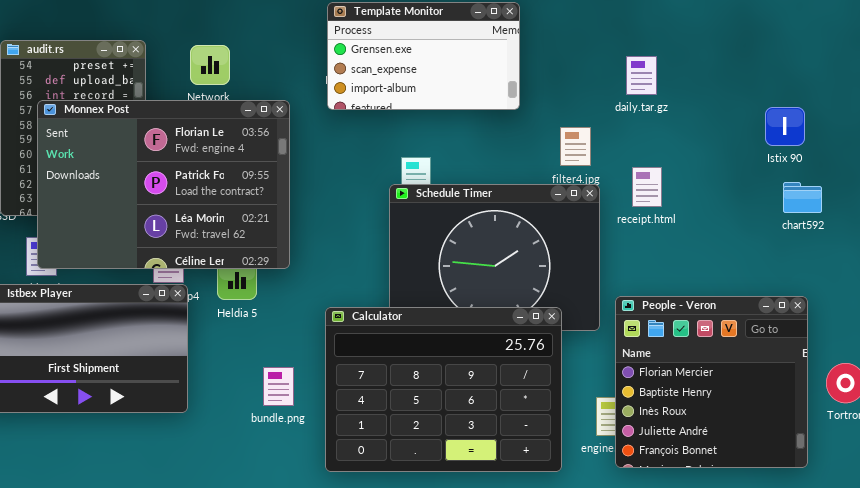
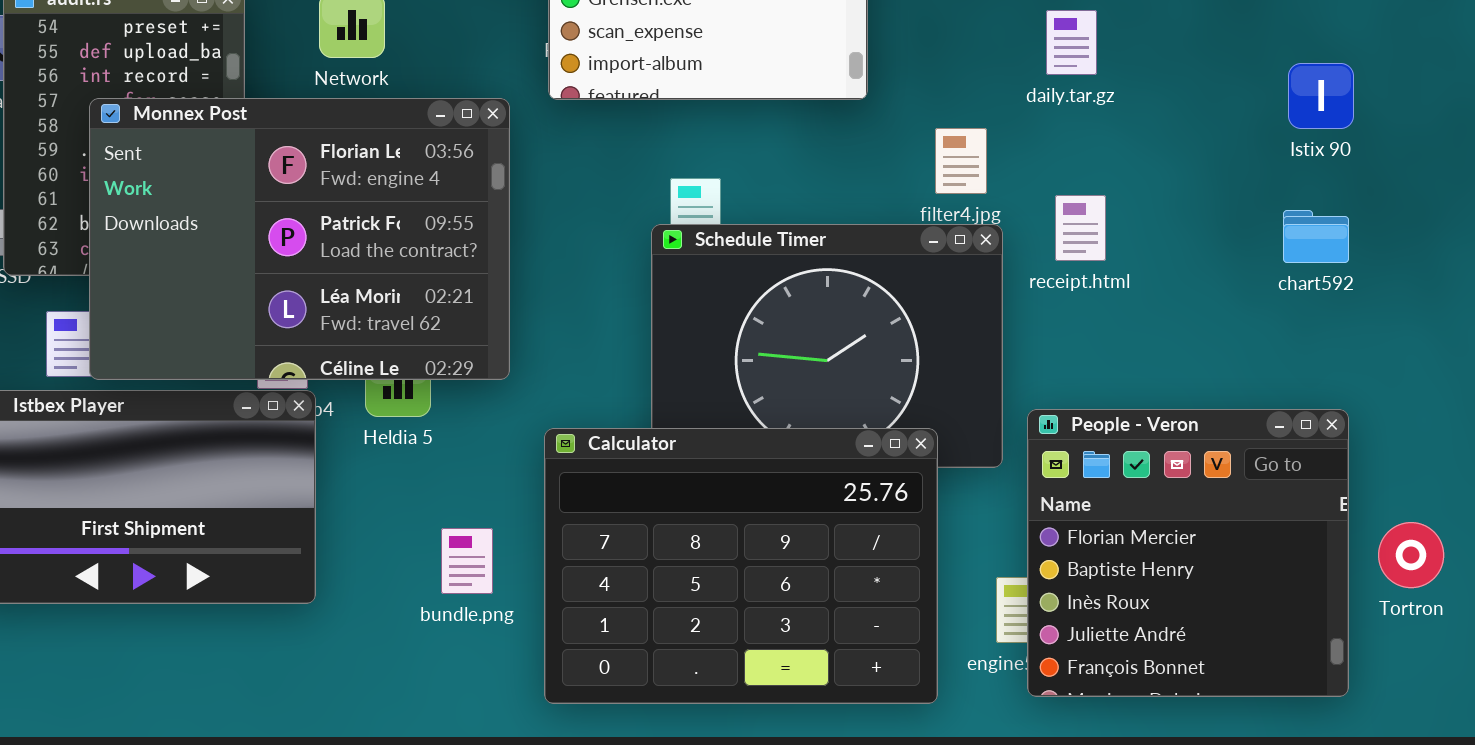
Monnex Post: [37,100,290,269] -> [89,98,510,380], moved
Istix 90: [765,107,805,146] -> [1288,63,1354,129], moved
chart592: [783,182,822,213] -> [1283,210,1349,263], moved

